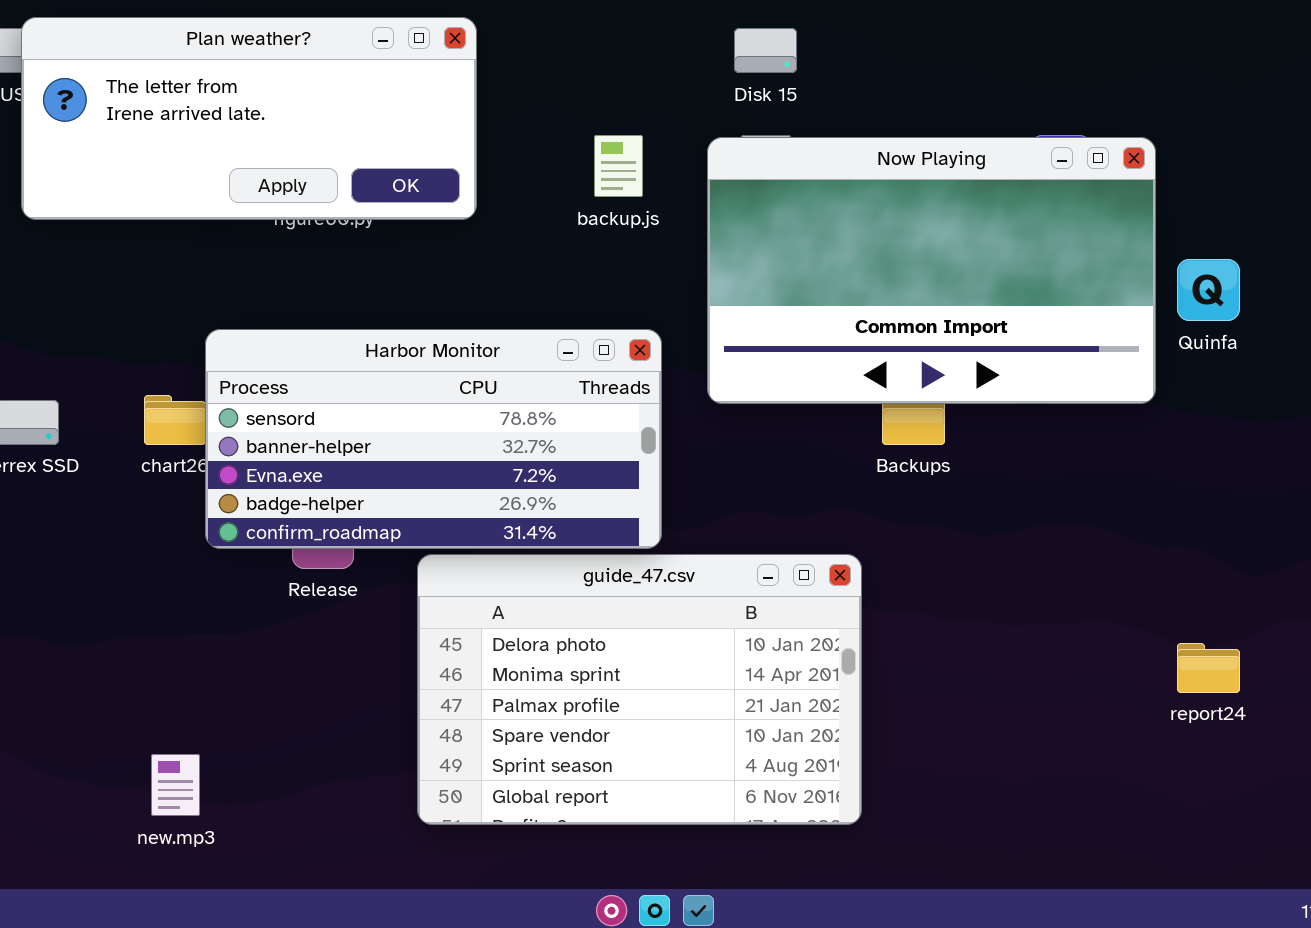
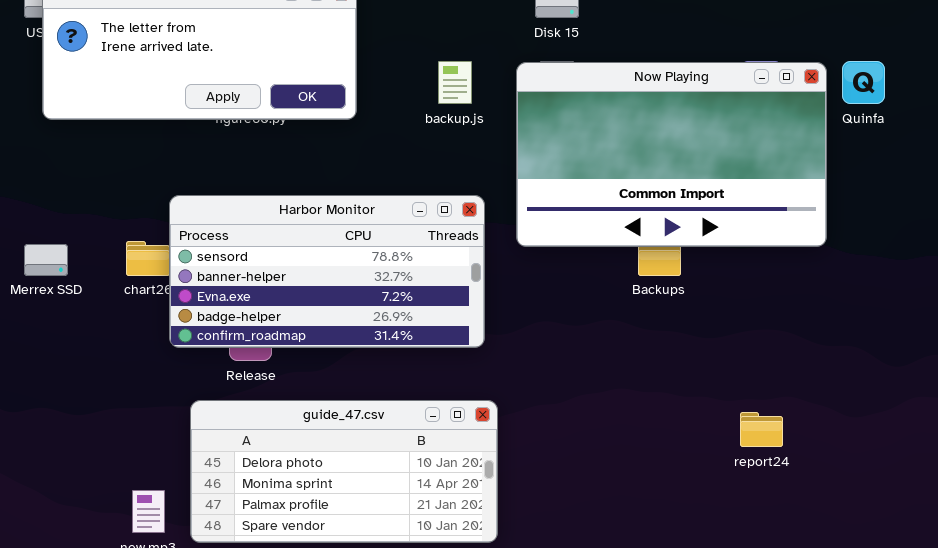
Quinfa: [1177,259,1240,321] -> [842,61,885,104], moved
guide_47.csv: [417,554,862,825] -> [190,400,498,543], moved, resized
report24: [1177,643,1240,693] -> [740,412,783,447], moved

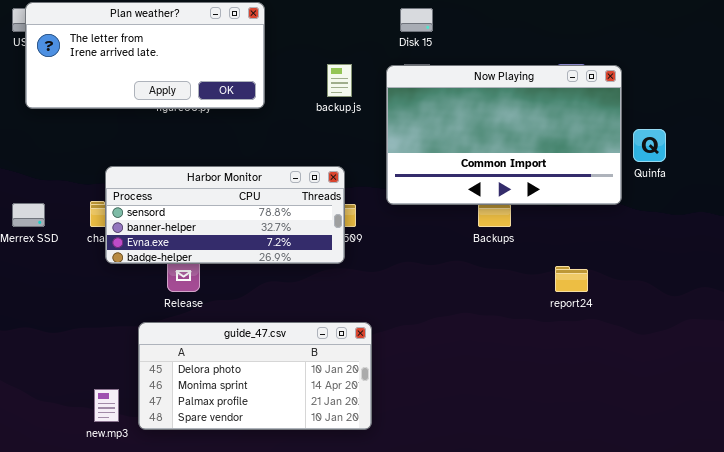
Quinfa: [842,61,885,104] -> [633,129,666,162], moved
Harbor Monitor: [169,195,485,348] -> [105,166,345,264], moved, resized
report24: [740,412,783,447] -> [555,266,588,292], moved

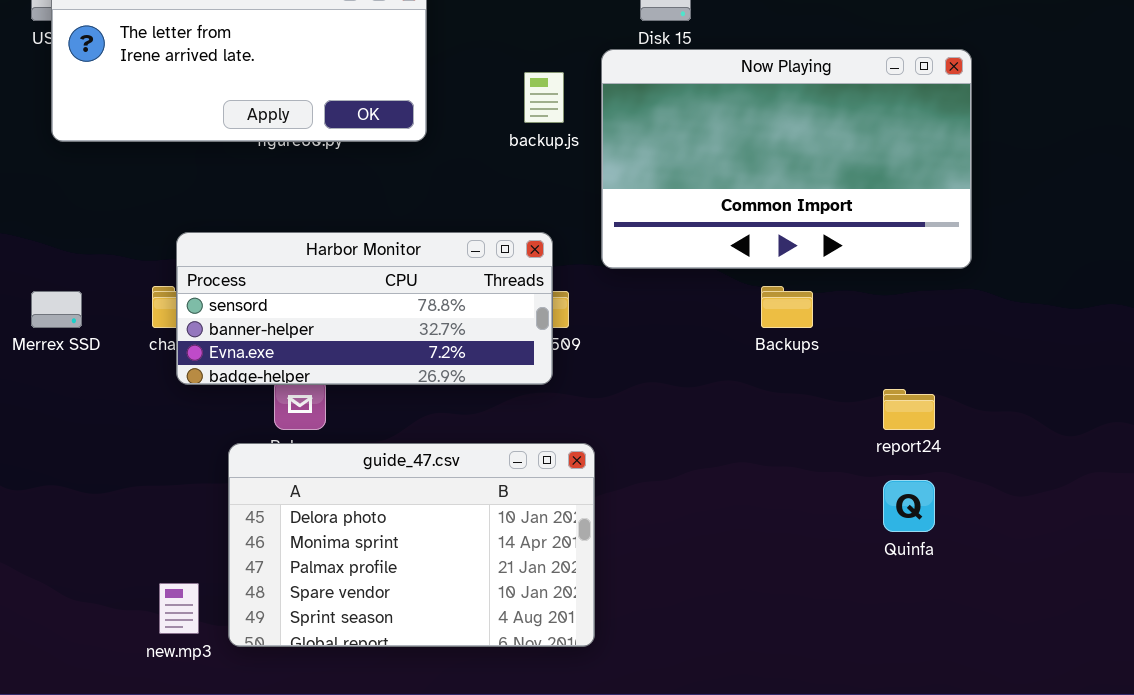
Now Playing: [386,65,622,205] -> [601,49,972,269], moved
Quinfa: [633,129,666,162] -> [883,480,935,532], moved
guide_47.csv: [138,322,372,430] -> [228,443,595,647], resized

